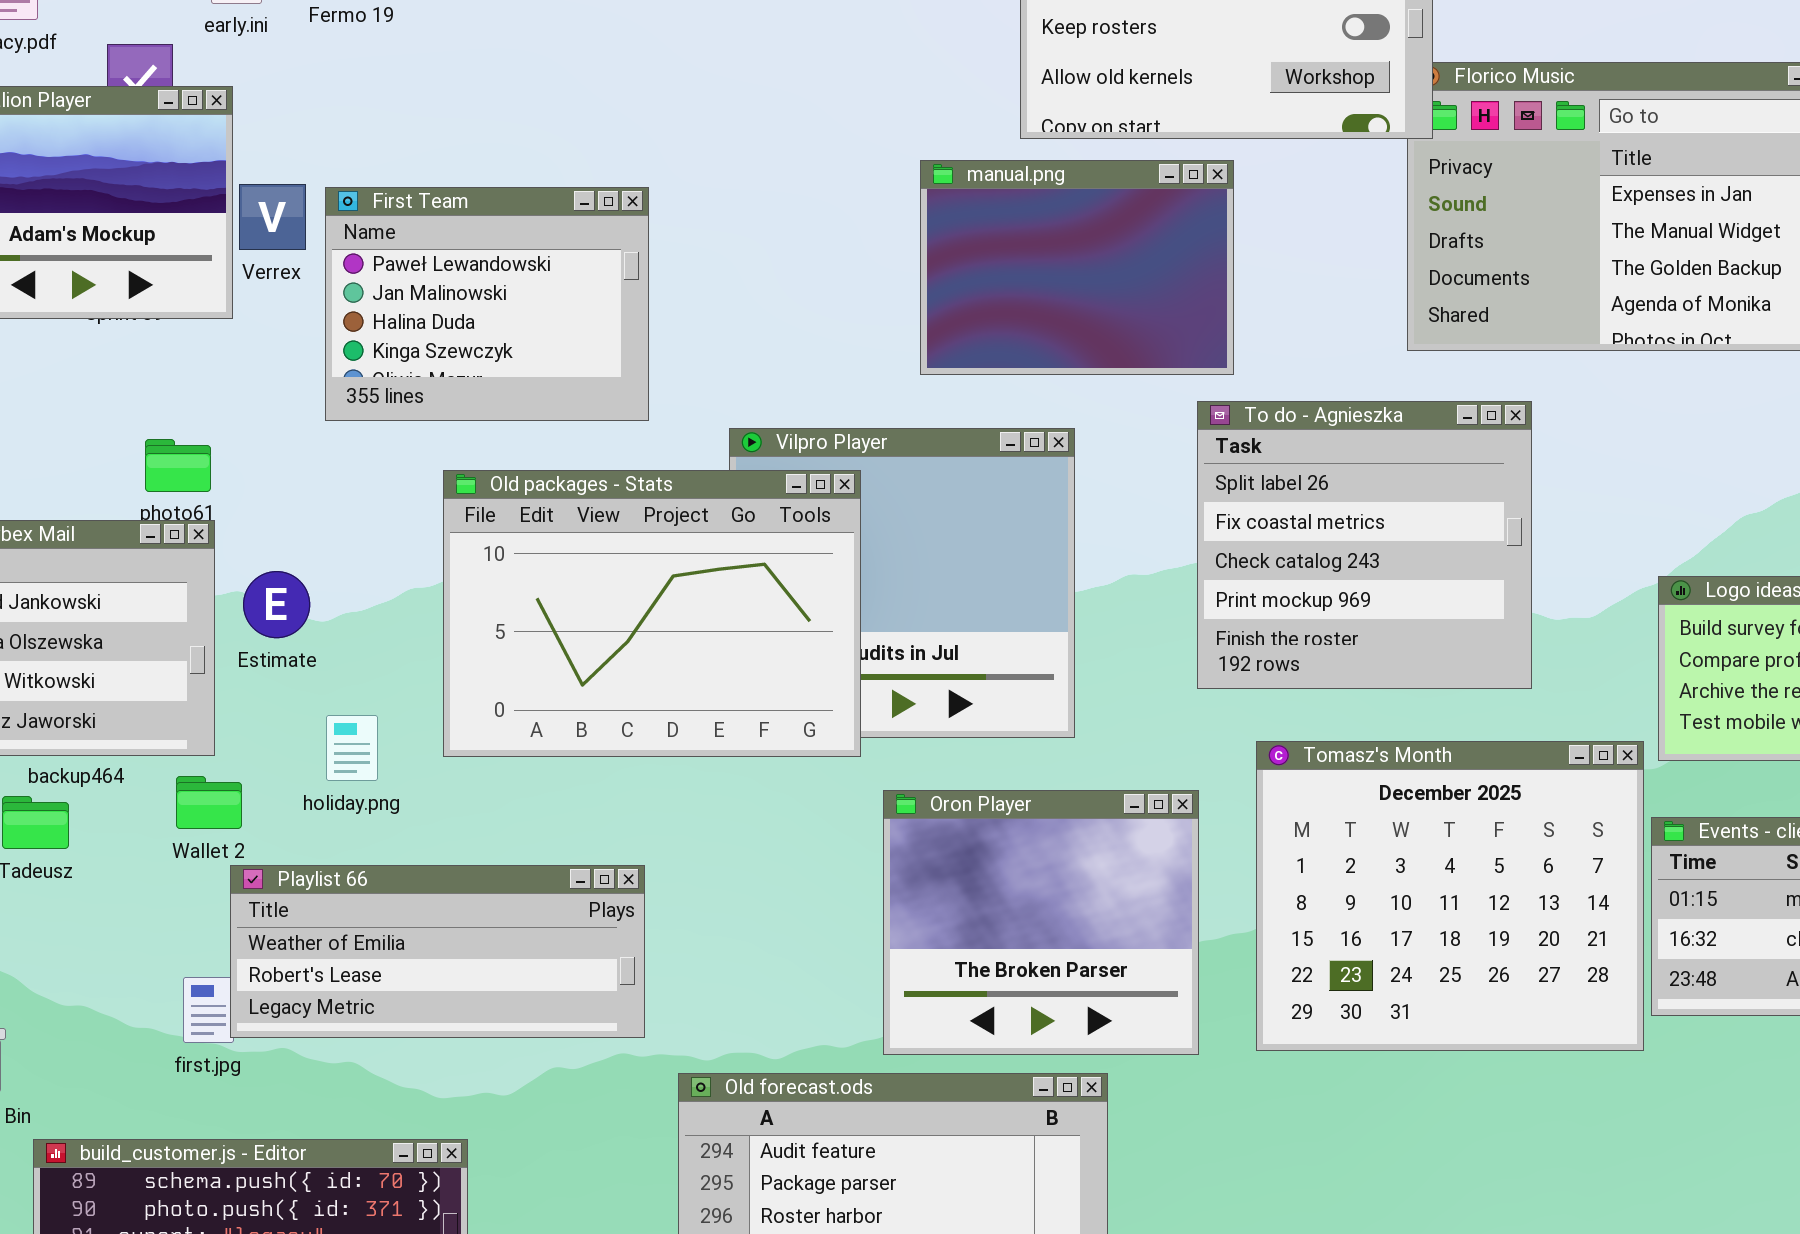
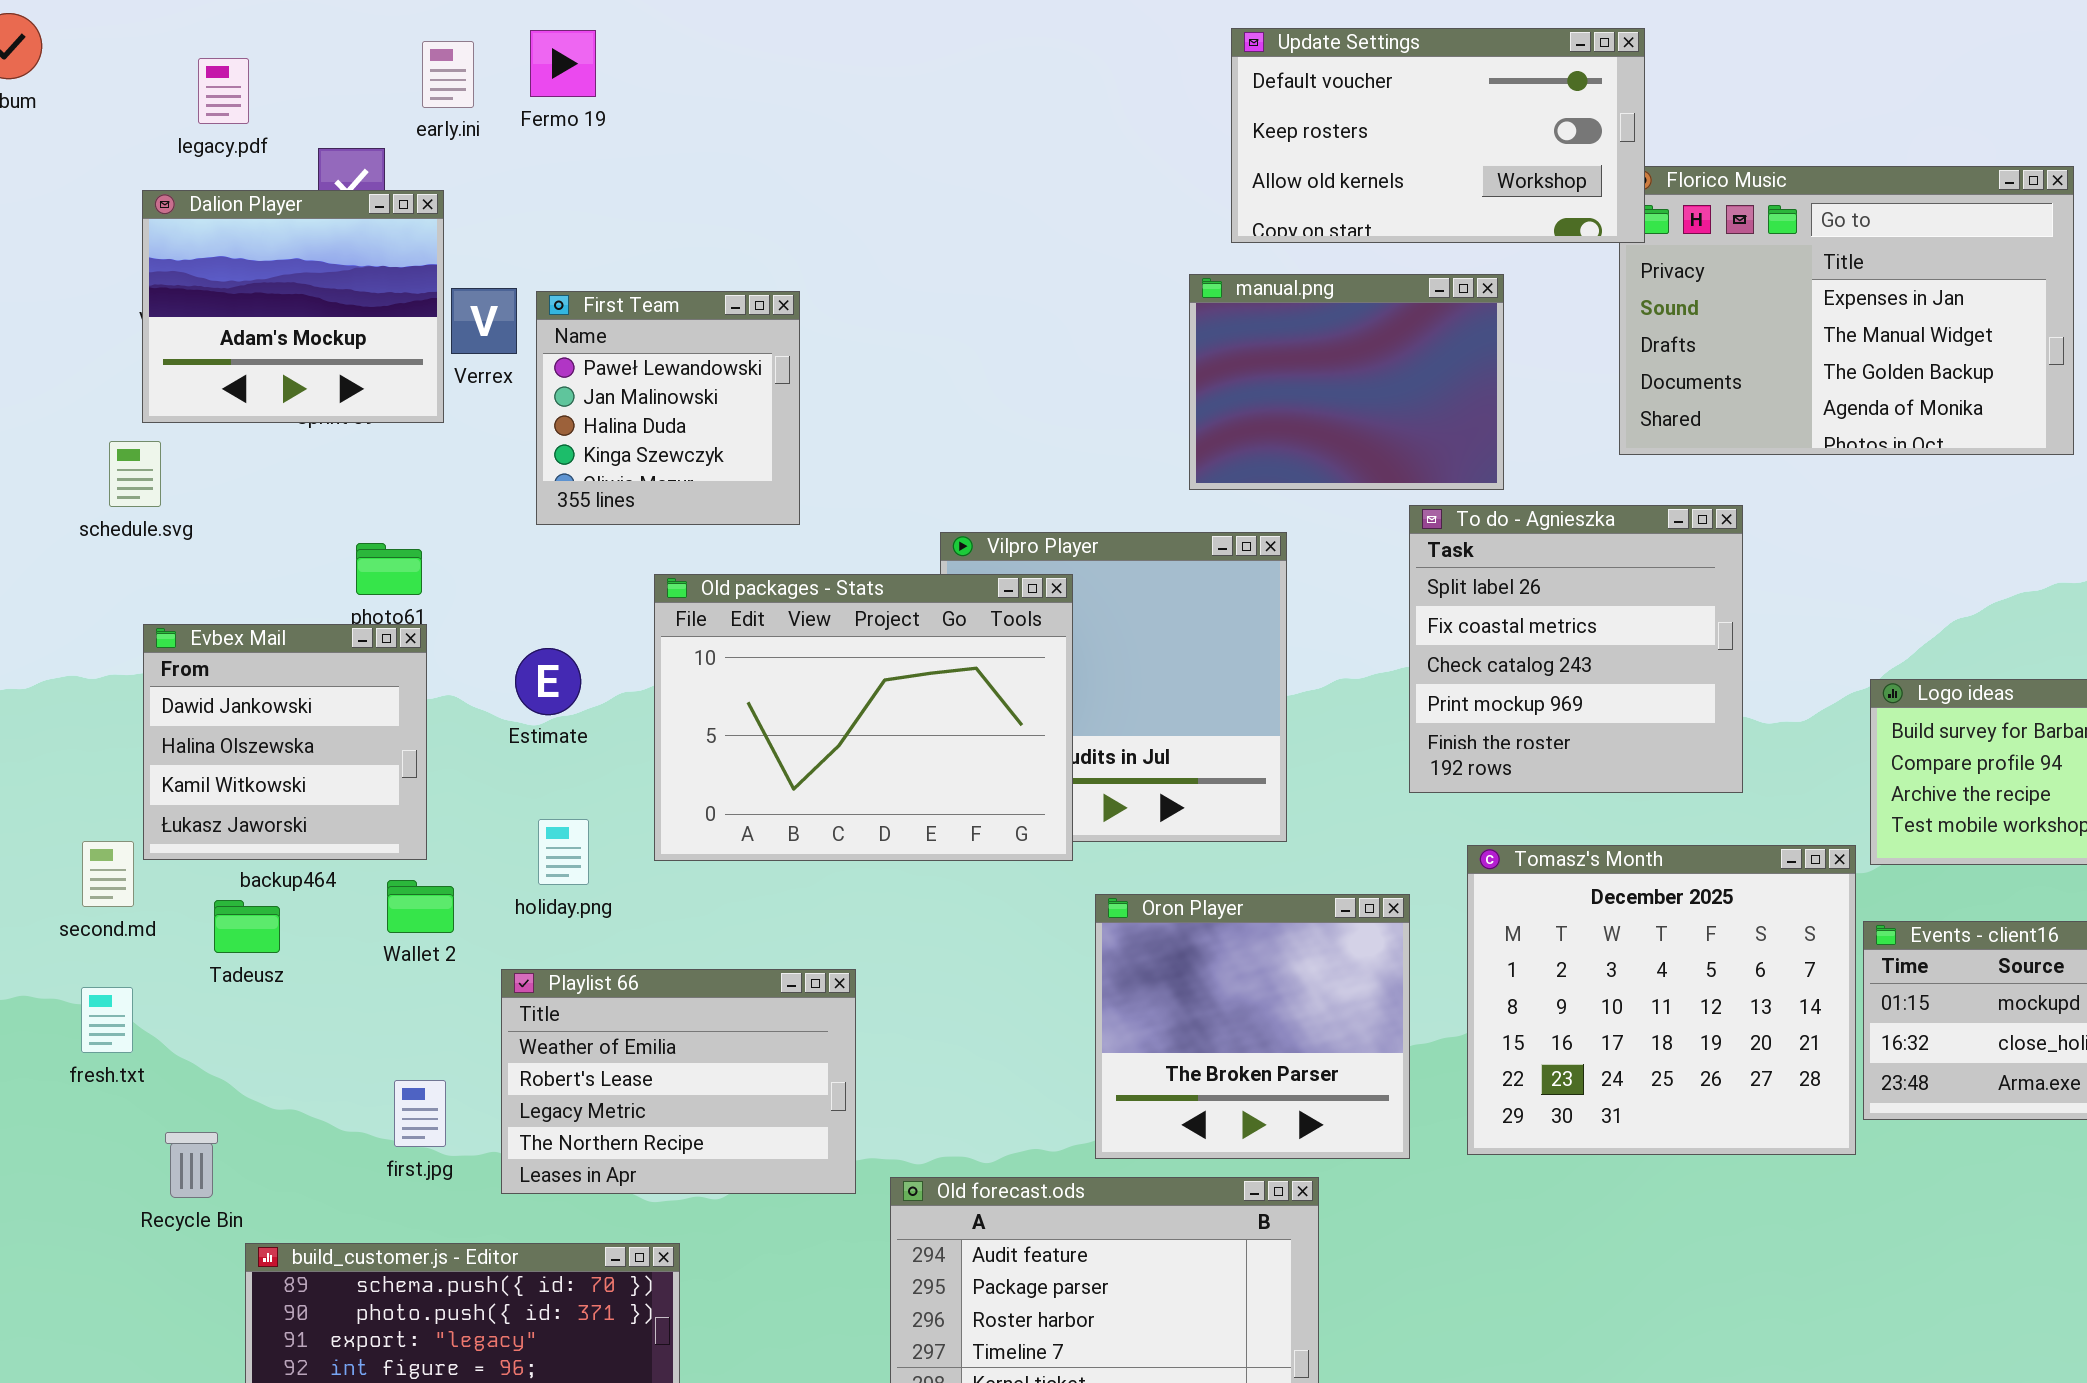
manual.png: [920,160,1234,375] -> [1189,274,1504,490], moved
First Team: [325,187,649,421] -> [536,291,800,525], resized
Estimate: [243,571,310,638] -> [515,648,581,715], moved
Playlist 66: [230,865,645,1038] -> [501,969,856,1194], resized

